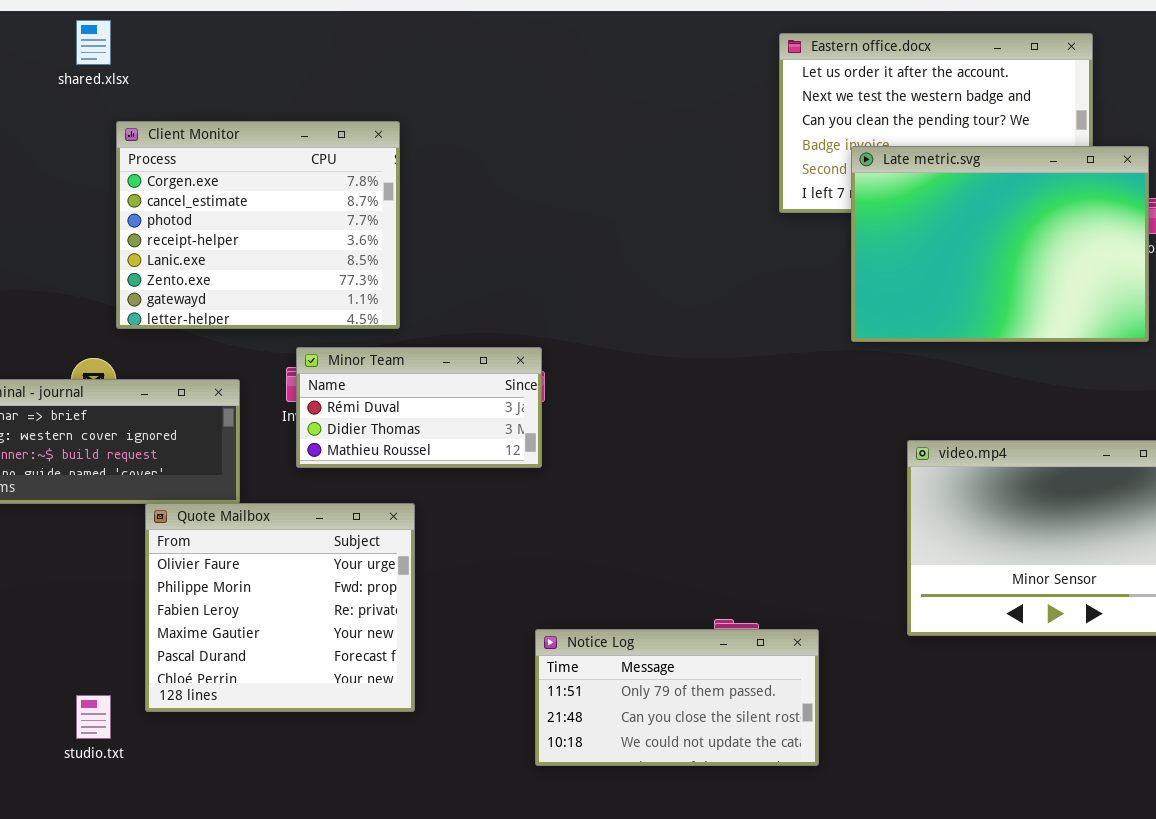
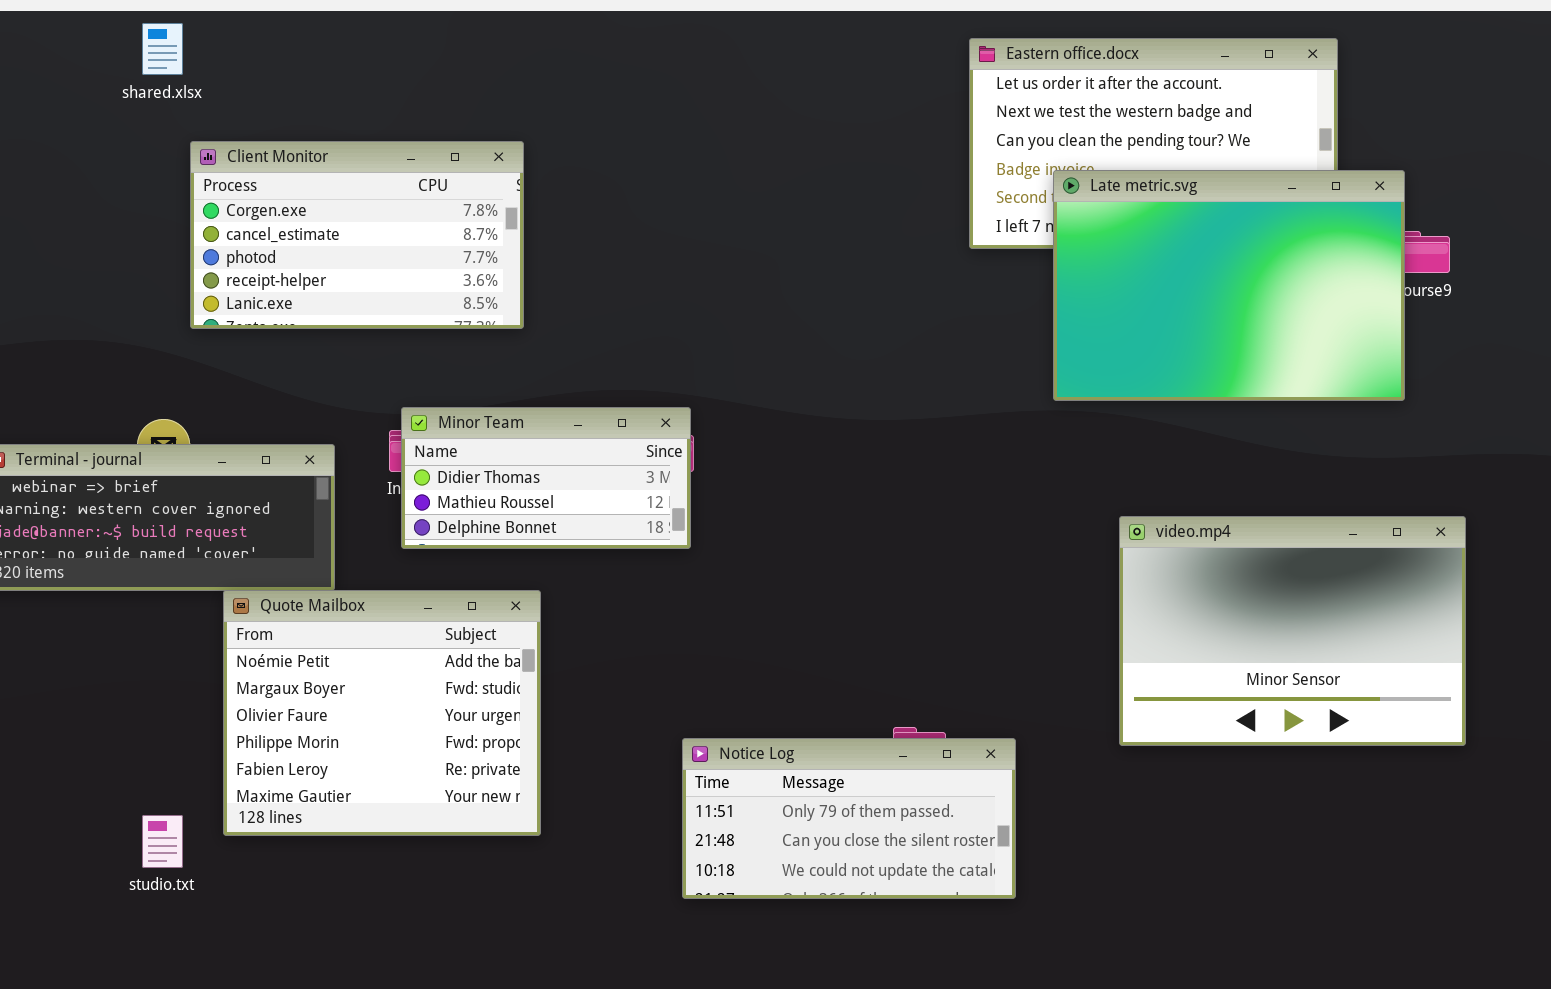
Client Monitor: [116,121,400,329] -> [190,141,524,329], resized
Minor Team: [296,347,542,468] -> [401,407,691,549], scrolled down 1 row
Quote Mailbox: [145,503,415,712] -> [223,590,541,836], scrolled up 2 rows

